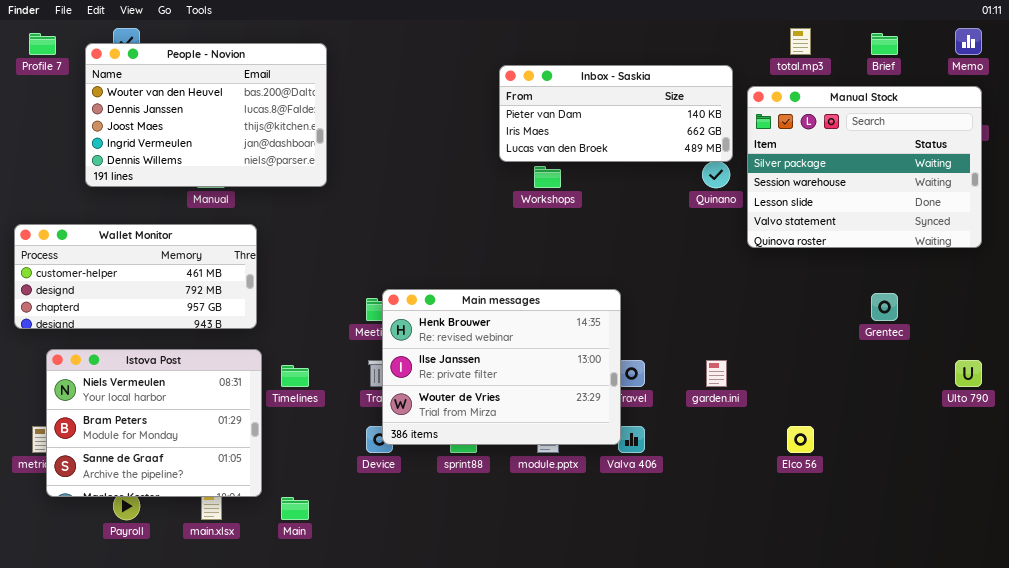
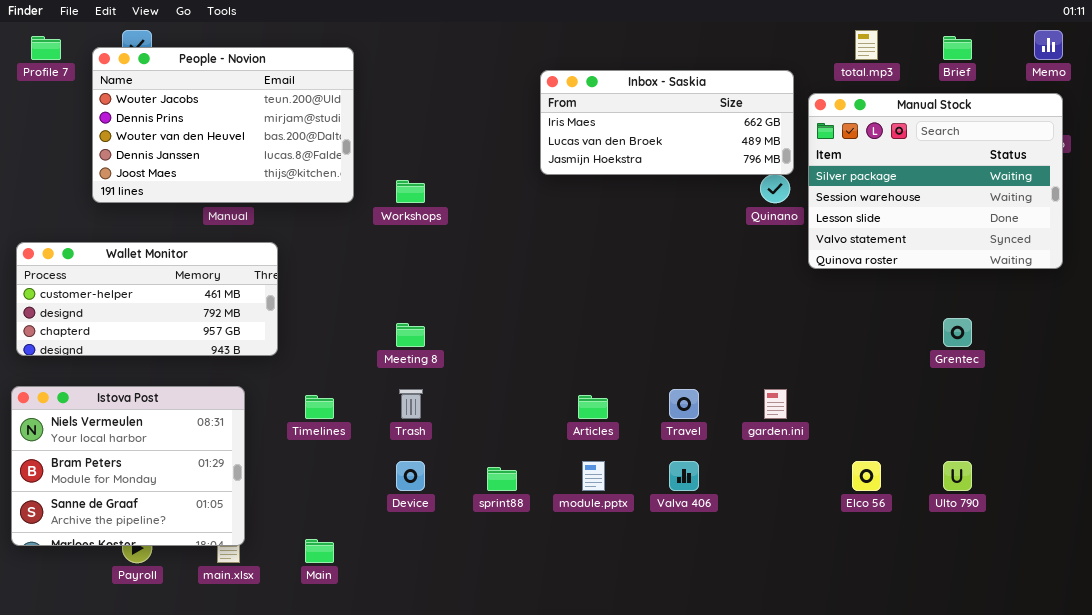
People - Novion: [85,43,327,187] -> [92,47,354,203], scrolled up 2 rows
Inbox - Saskia: [499,65,733,162] -> [540,70,794,175], scrolled down 1 row
Workshops: [534,166,561,188] -> [396,180,425,203], moved
Main messages: [382,289,621,445] -> none, closed
Istova Post: [46,349,262,497] -> [11,386,245,546], moved
Ulto 790: [955,360,982,387] -> [943,461,972,491], moved

